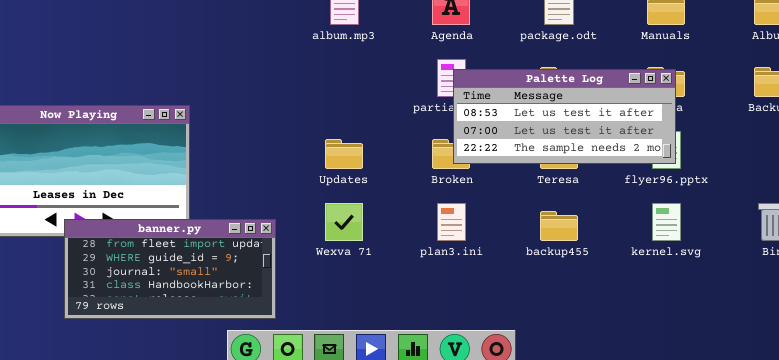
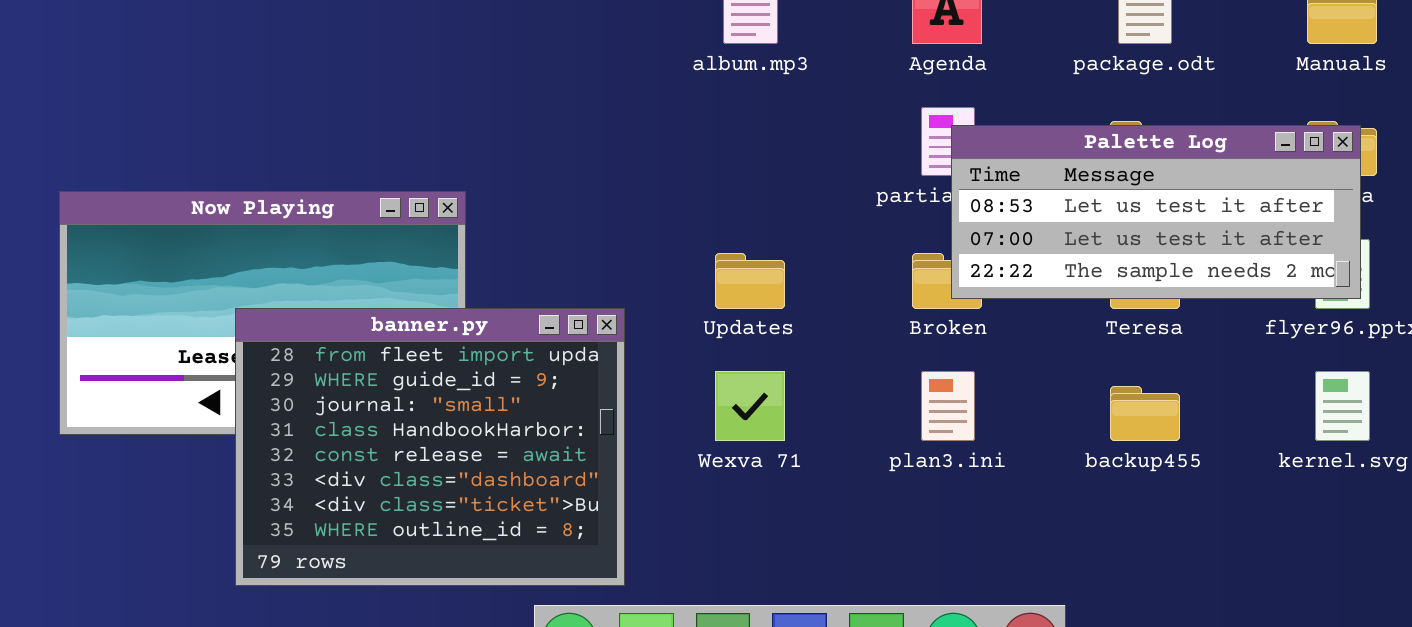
banner.py: [64,219,276,319] -> [235,308,625,586], resized

